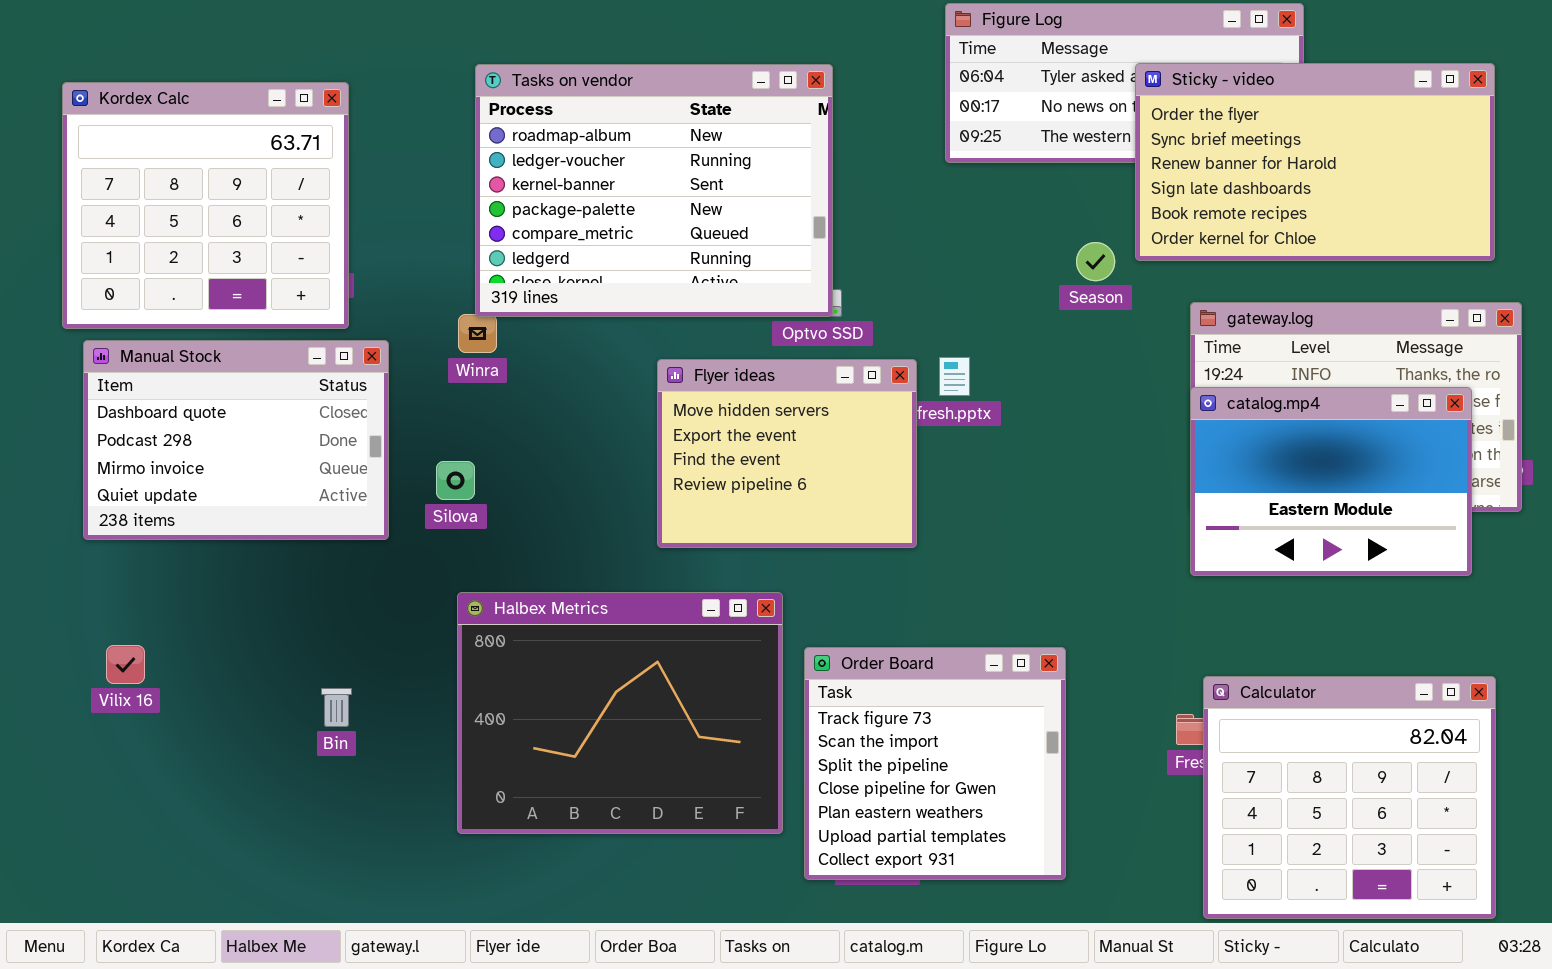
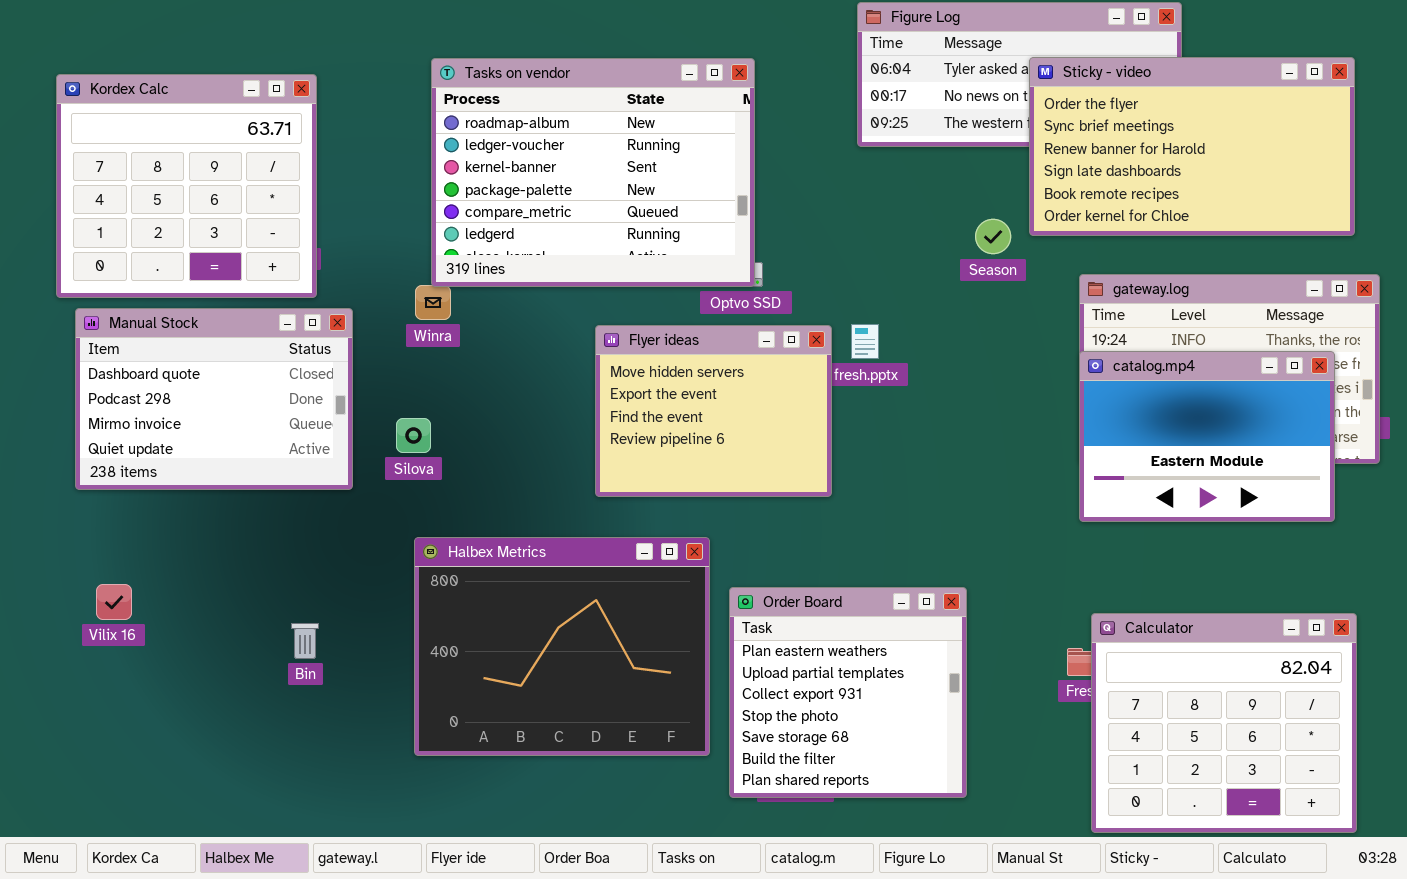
Order Board: [804,647,1066,880] -> [729,587,967,798], scrolled down 4 rows

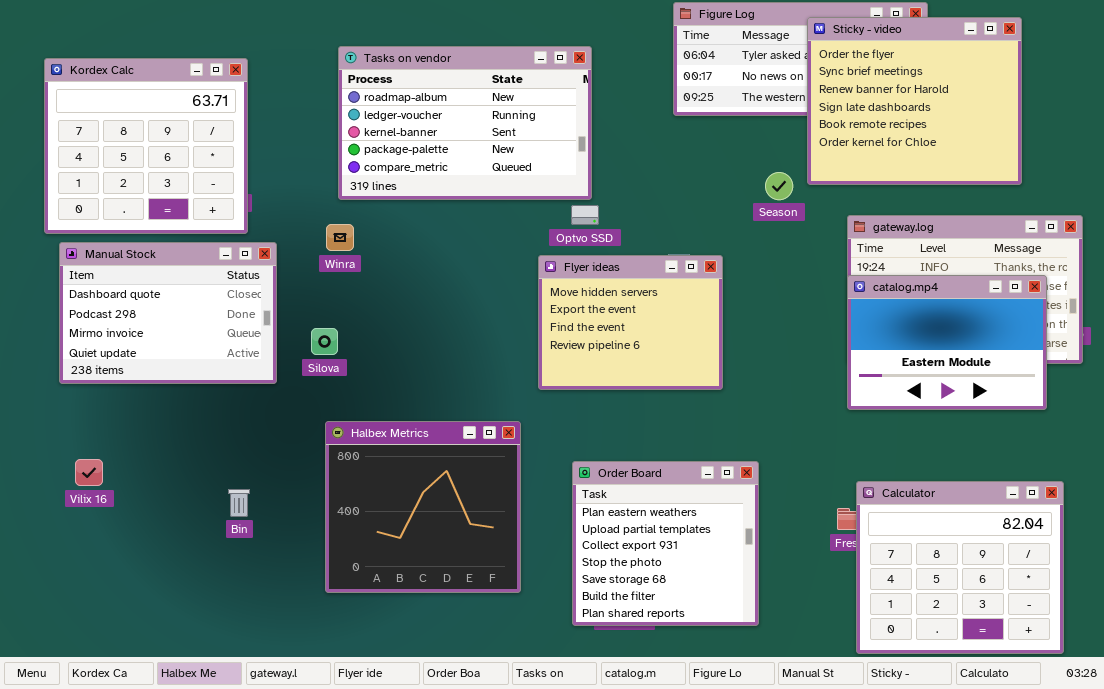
Sticky - video: [1029,57,1355,236] -> [807,17,1022,185], resized
Tasks on vendor: [431,58,755,287] -> [338,46,592,200], resized
Flyer ideas: [595,325,832,497] -> [538,255,723,390], moved
Halbex Metrics: [414,537,710,756] -> [325,421,521,593], resized

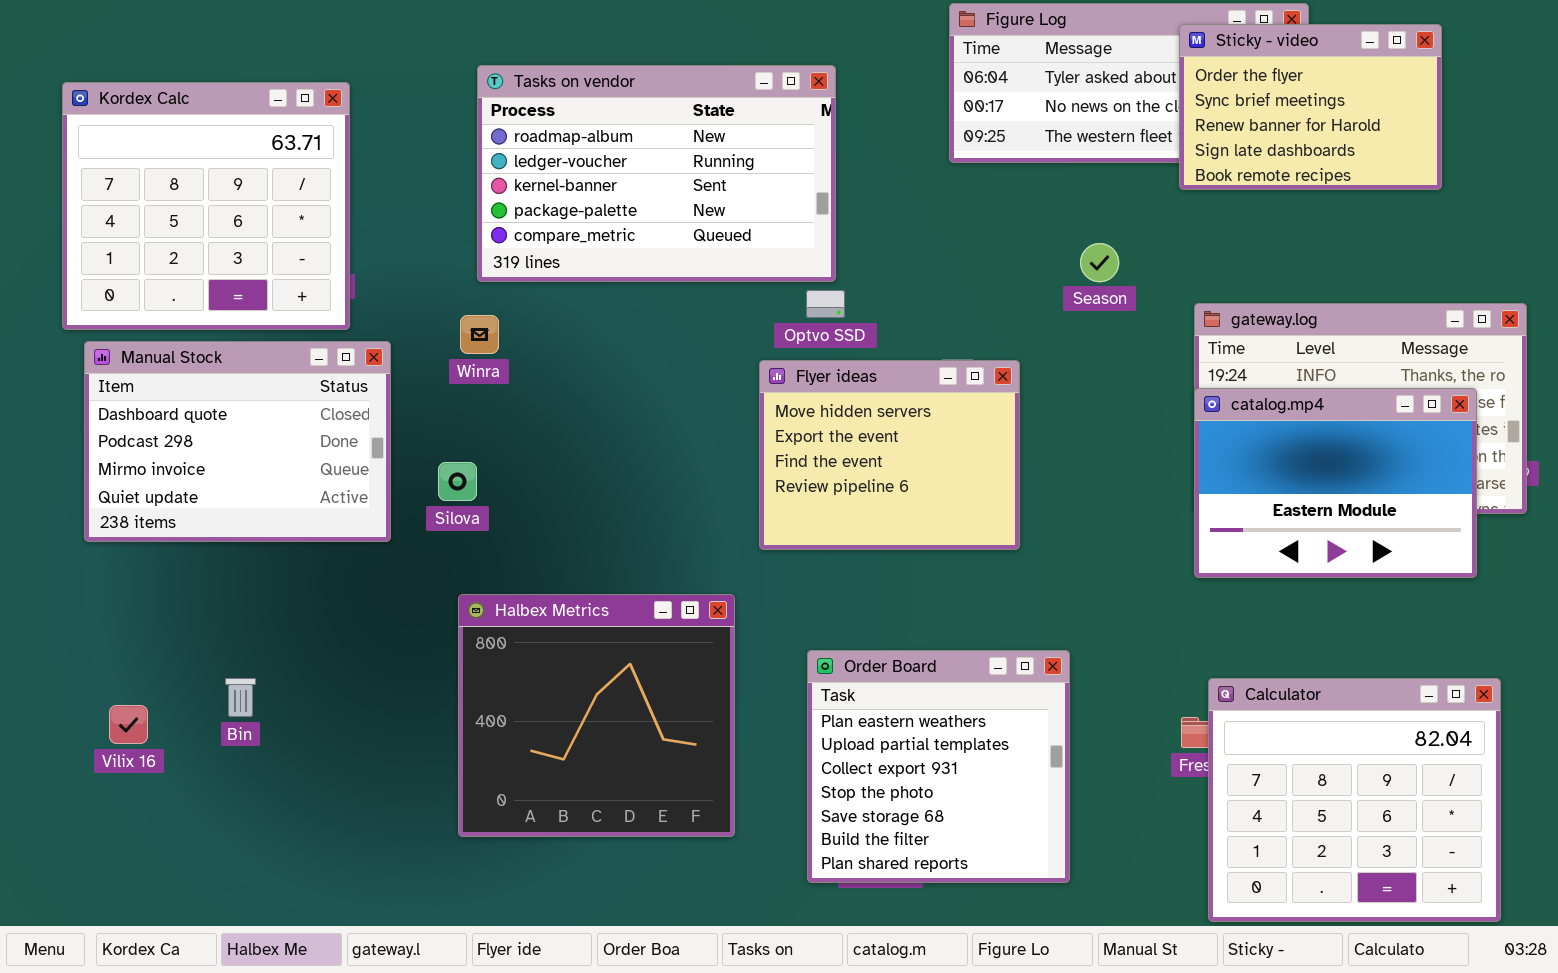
Sticky - video: [807,17,1022,185] -> [1179,24,1442,190], resized
Vilix 16: [75,459,103,486] -> [109,705,148,744], moved
Bin: [228,489,250,517] -> [225,678,256,717], moved

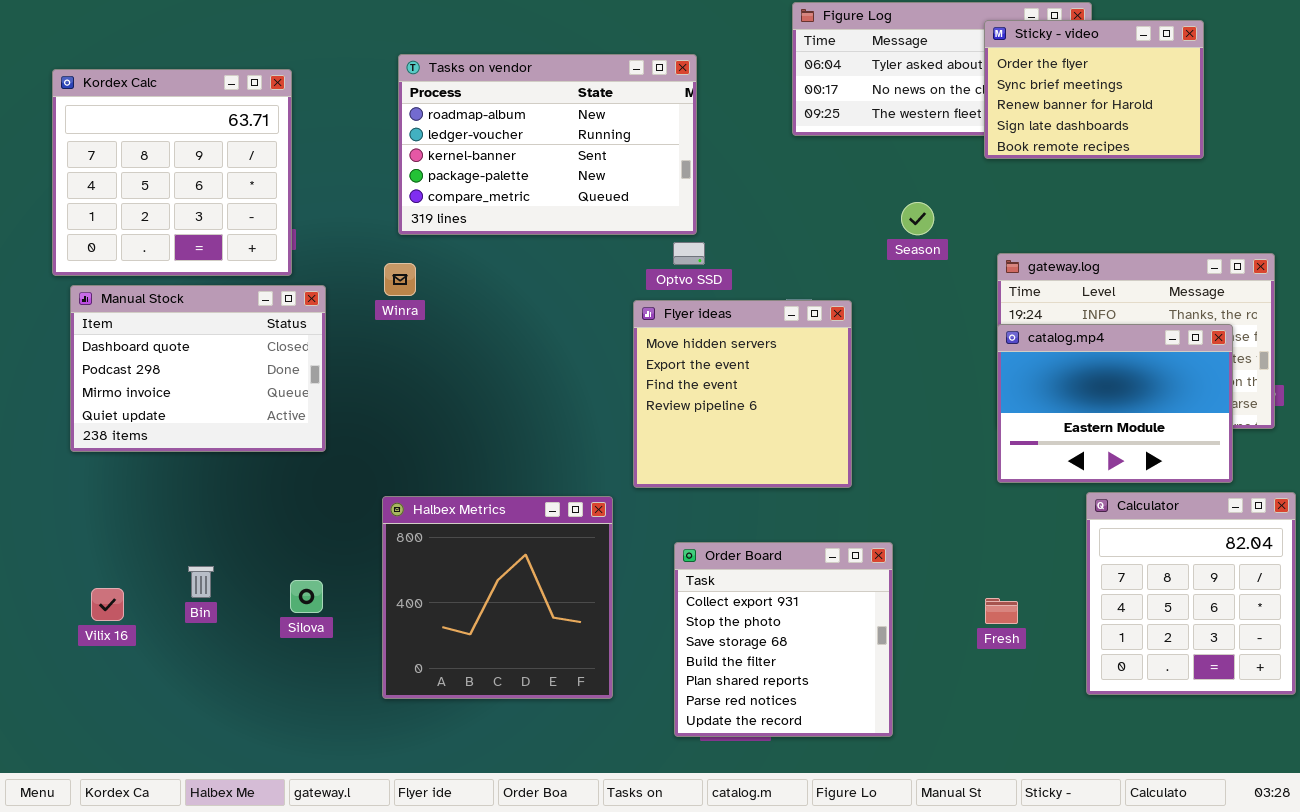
Flyer ideas: [759,360,1020,550] -> [633,300,852,488], resized
Silova: [438,462,477,501] -> [290,580,323,613], moved
Order Board: [807,650,1070,883] -> [674,542,893,737], scrolled down 2 rows
Calculator: [1208,678,1501,922] -> [1086,492,1296,695], moved, resized

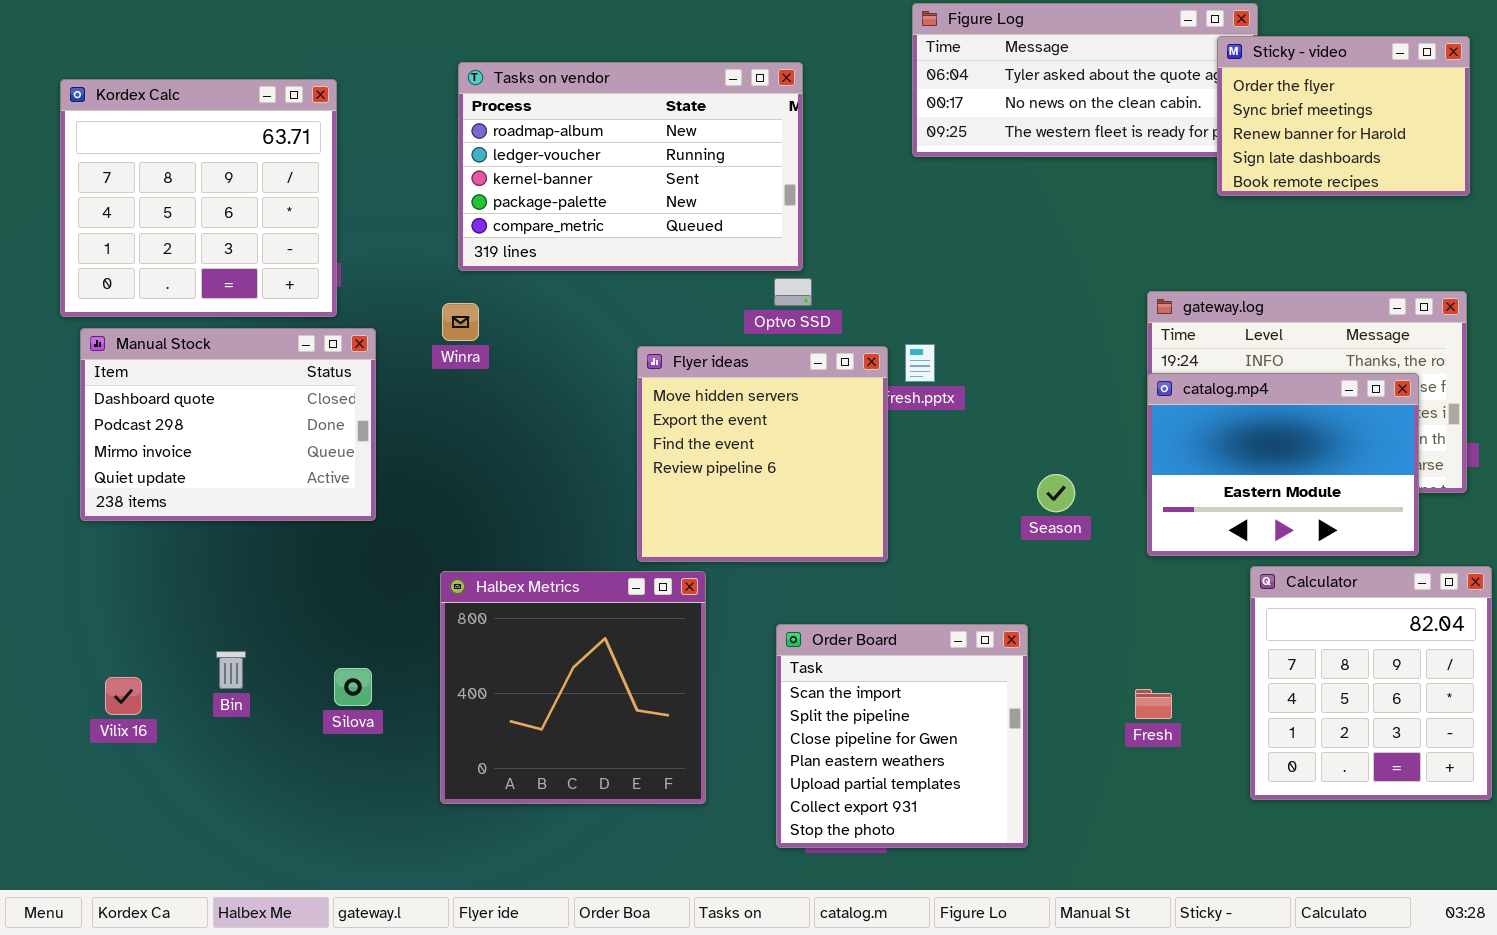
Sticky - video: [984,20,1204,159] -> [1217,36,1470,196], moved
Season: [901,202,934,235] -> [1037,474,1075,512], moved
Flyer ideas: [633,300,852,488] -> [637,346,888,562], moved
Order Board: [674,542,893,737] -> [776,624,1028,848], scrolled up 5 rows

